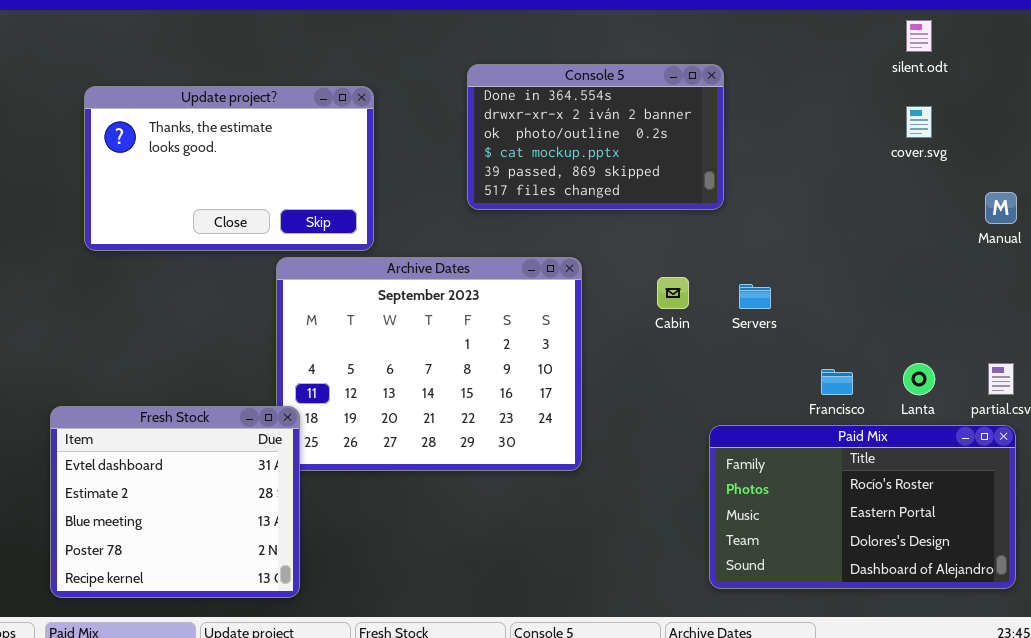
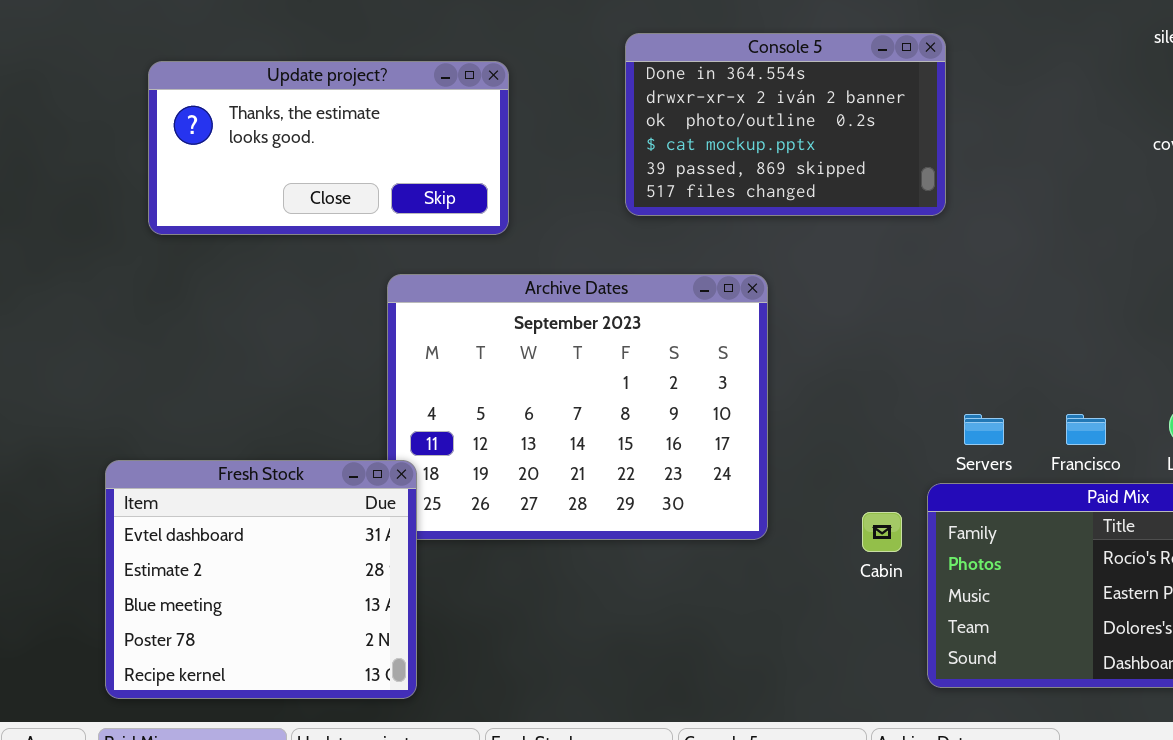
Update project?: [84,86,374,251] -> [148,61,509,235], resized
Cabin: [657,277,689,309] -> [862,512,902,552], moved
Servers: [739,284,771,309] -> [964,414,1004,445], moved

